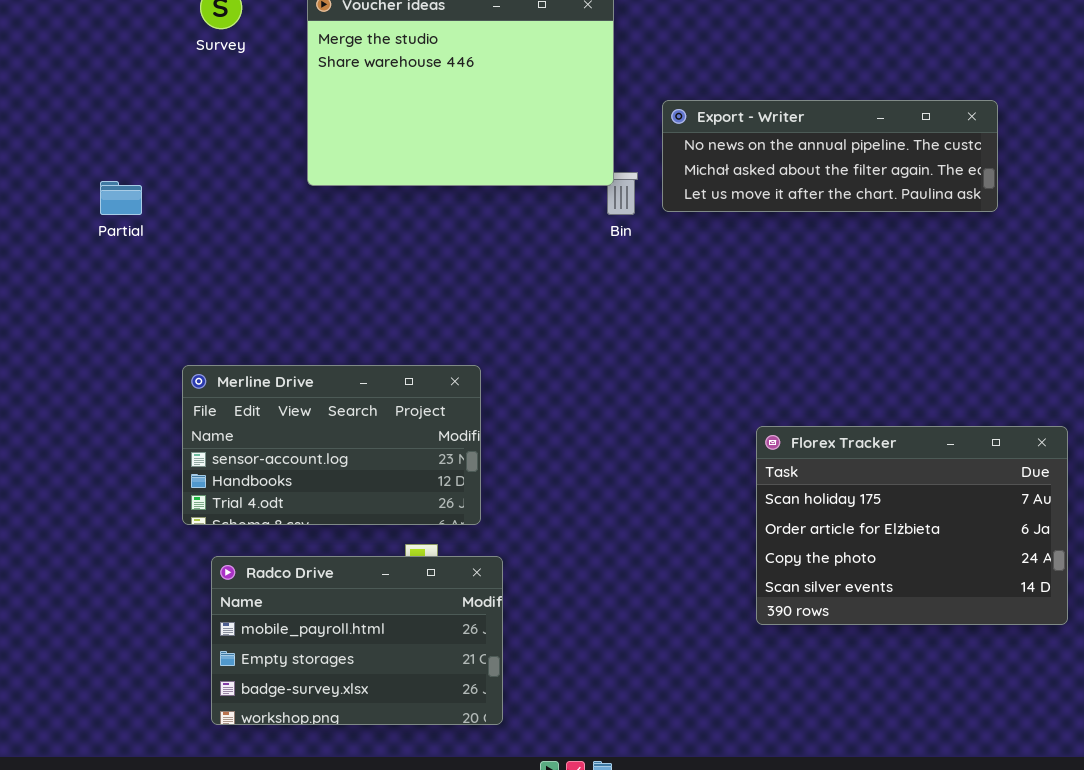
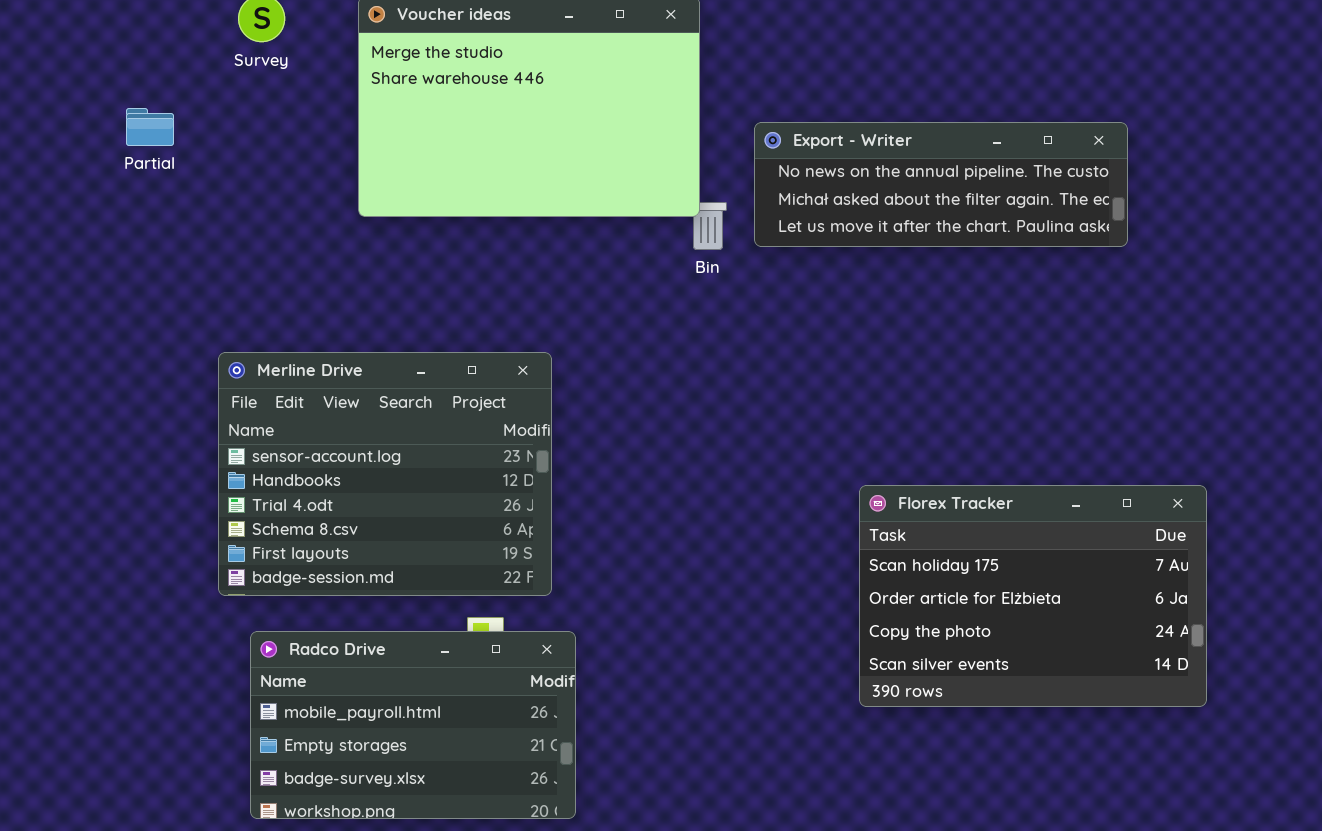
Partial: [100,181,142,215] -> [126,108,174,146], moved
Merline Drive: [182,365,481,525] -> [218,352,552,596], resized

